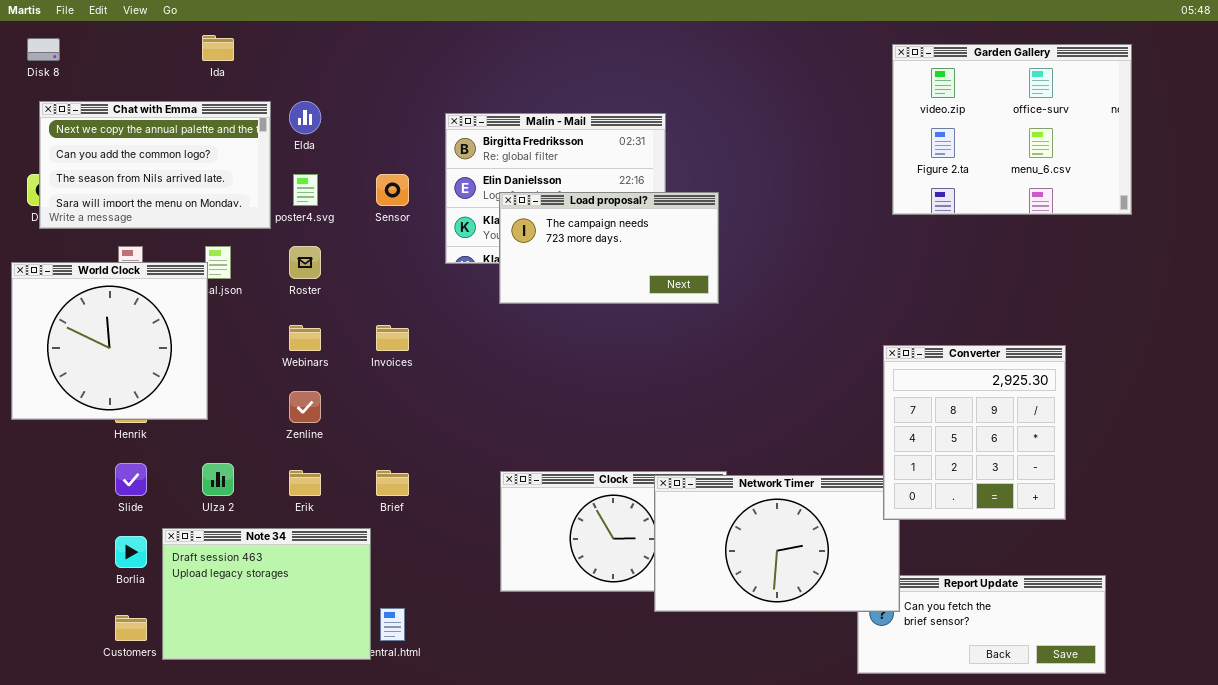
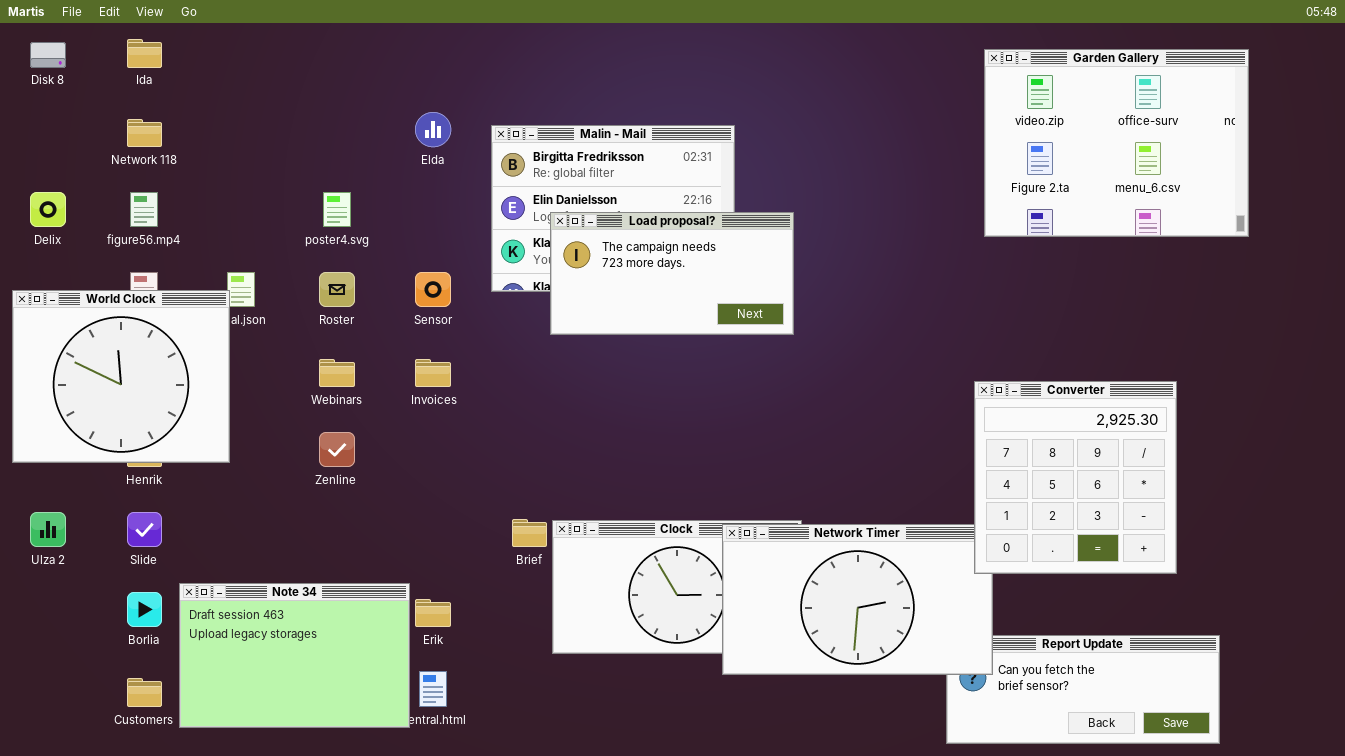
Ida: [202,35,234,61] -> [127,39,162,68], moved
Chat with Emma: [39,101,271,229] -> none, closed
Elda: [289,101,321,134] -> [415,112,451,147], moved
Sensor: [376,174,409,206] -> [415,272,451,307], moved
Ulza 2: [202,463,234,496] -> [30,512,66,547], moved
Erik: [289,470,321,496] -> [415,599,451,627], moved
Brief: [376,470,409,496] -> [512,519,547,547], moved

